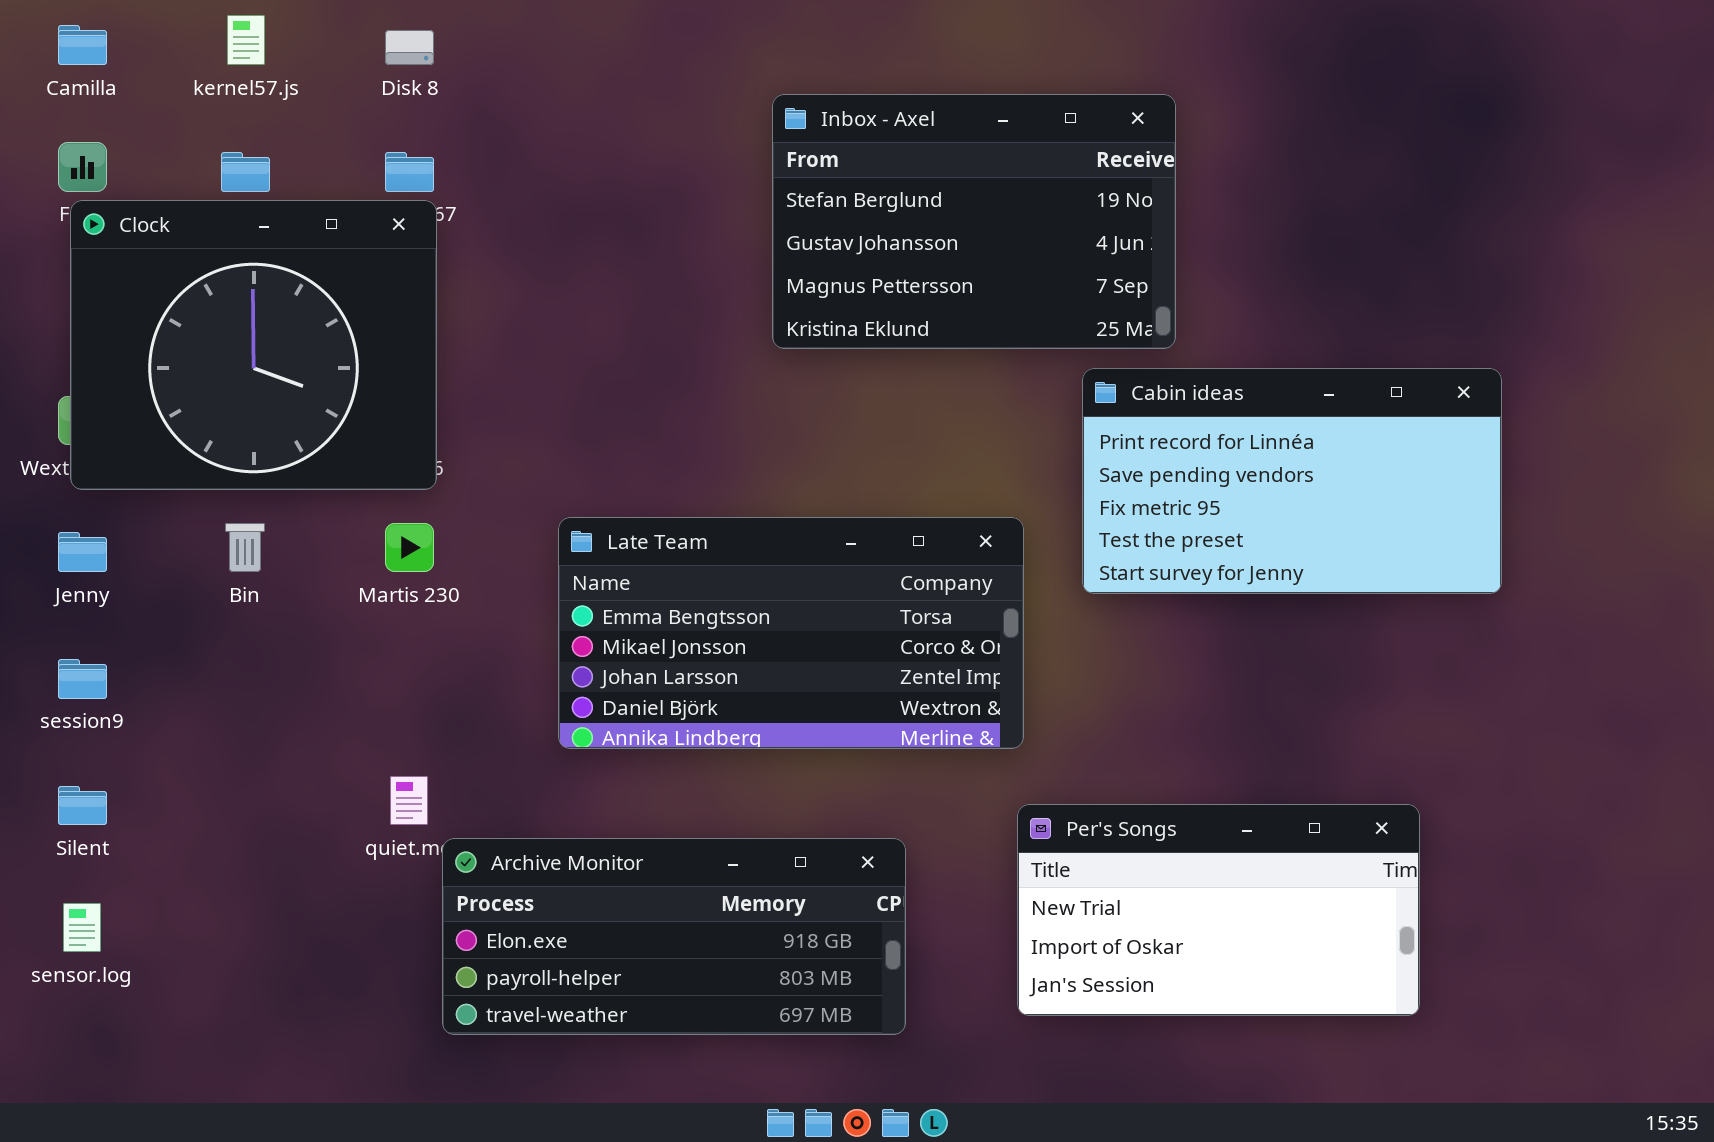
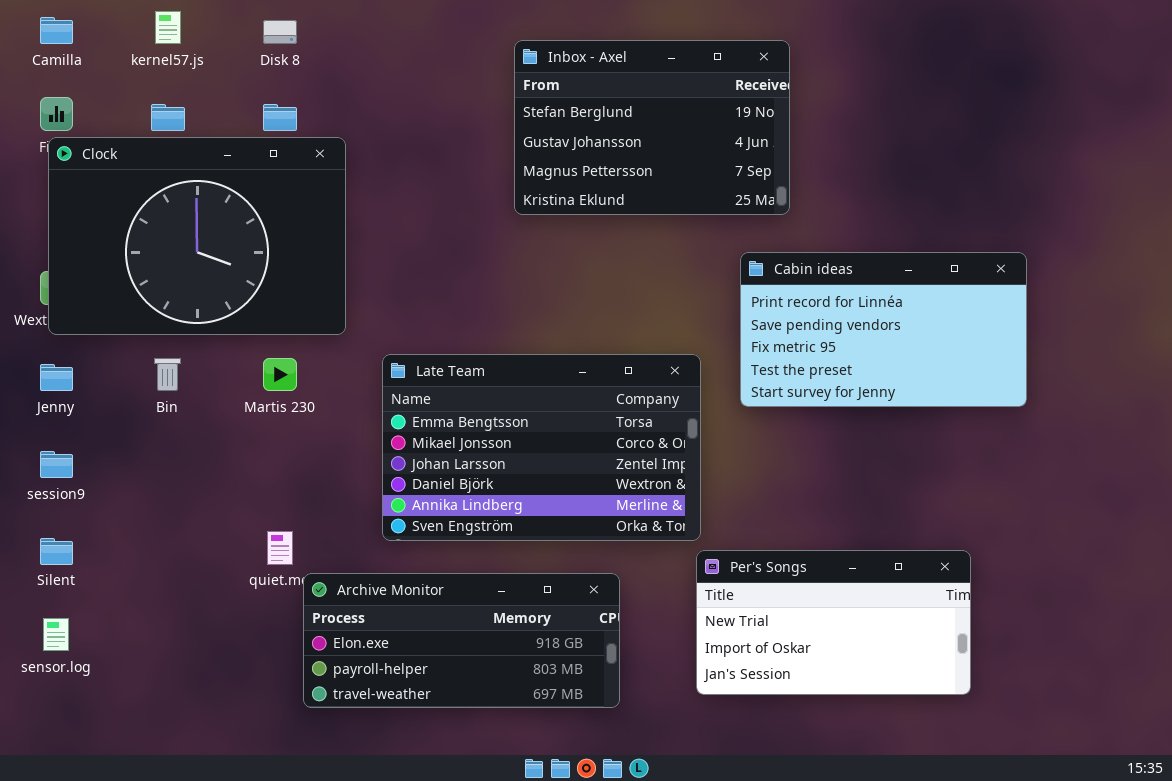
Inbox - Axel: [772,94,1176,349] -> [514,40,790,215], moved
Clock: [70,200,437,490] -> [48,137,346,335], resized
Late Team: [558,517,1024,749] -> [382,354,701,541], resized

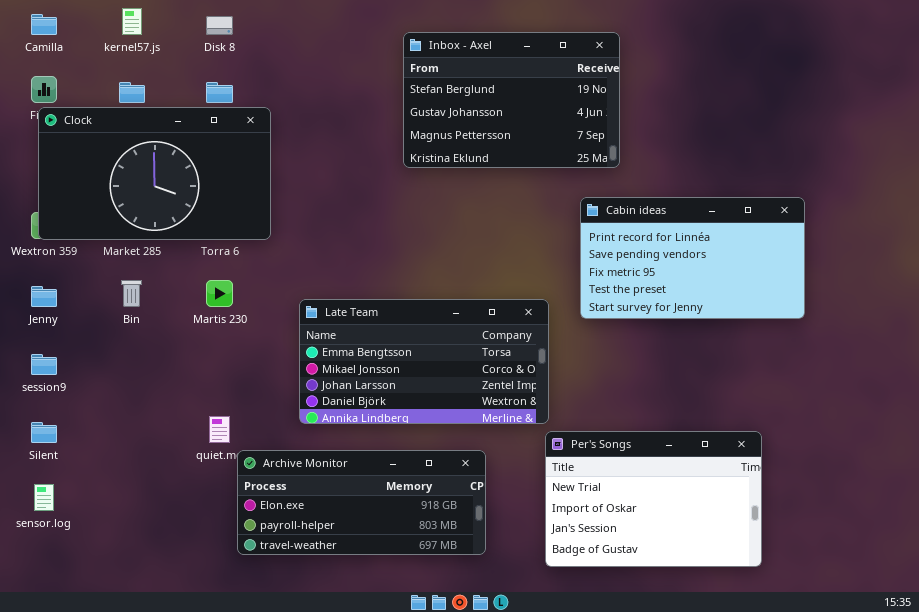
Clock: [48,137,346,335] -> [38,107,271,240], resized
Late Team: [382,354,701,541] -> [299,299,549,424], resized
Per's Songs: [696,550,971,695] -> [545,431,762,567], resized

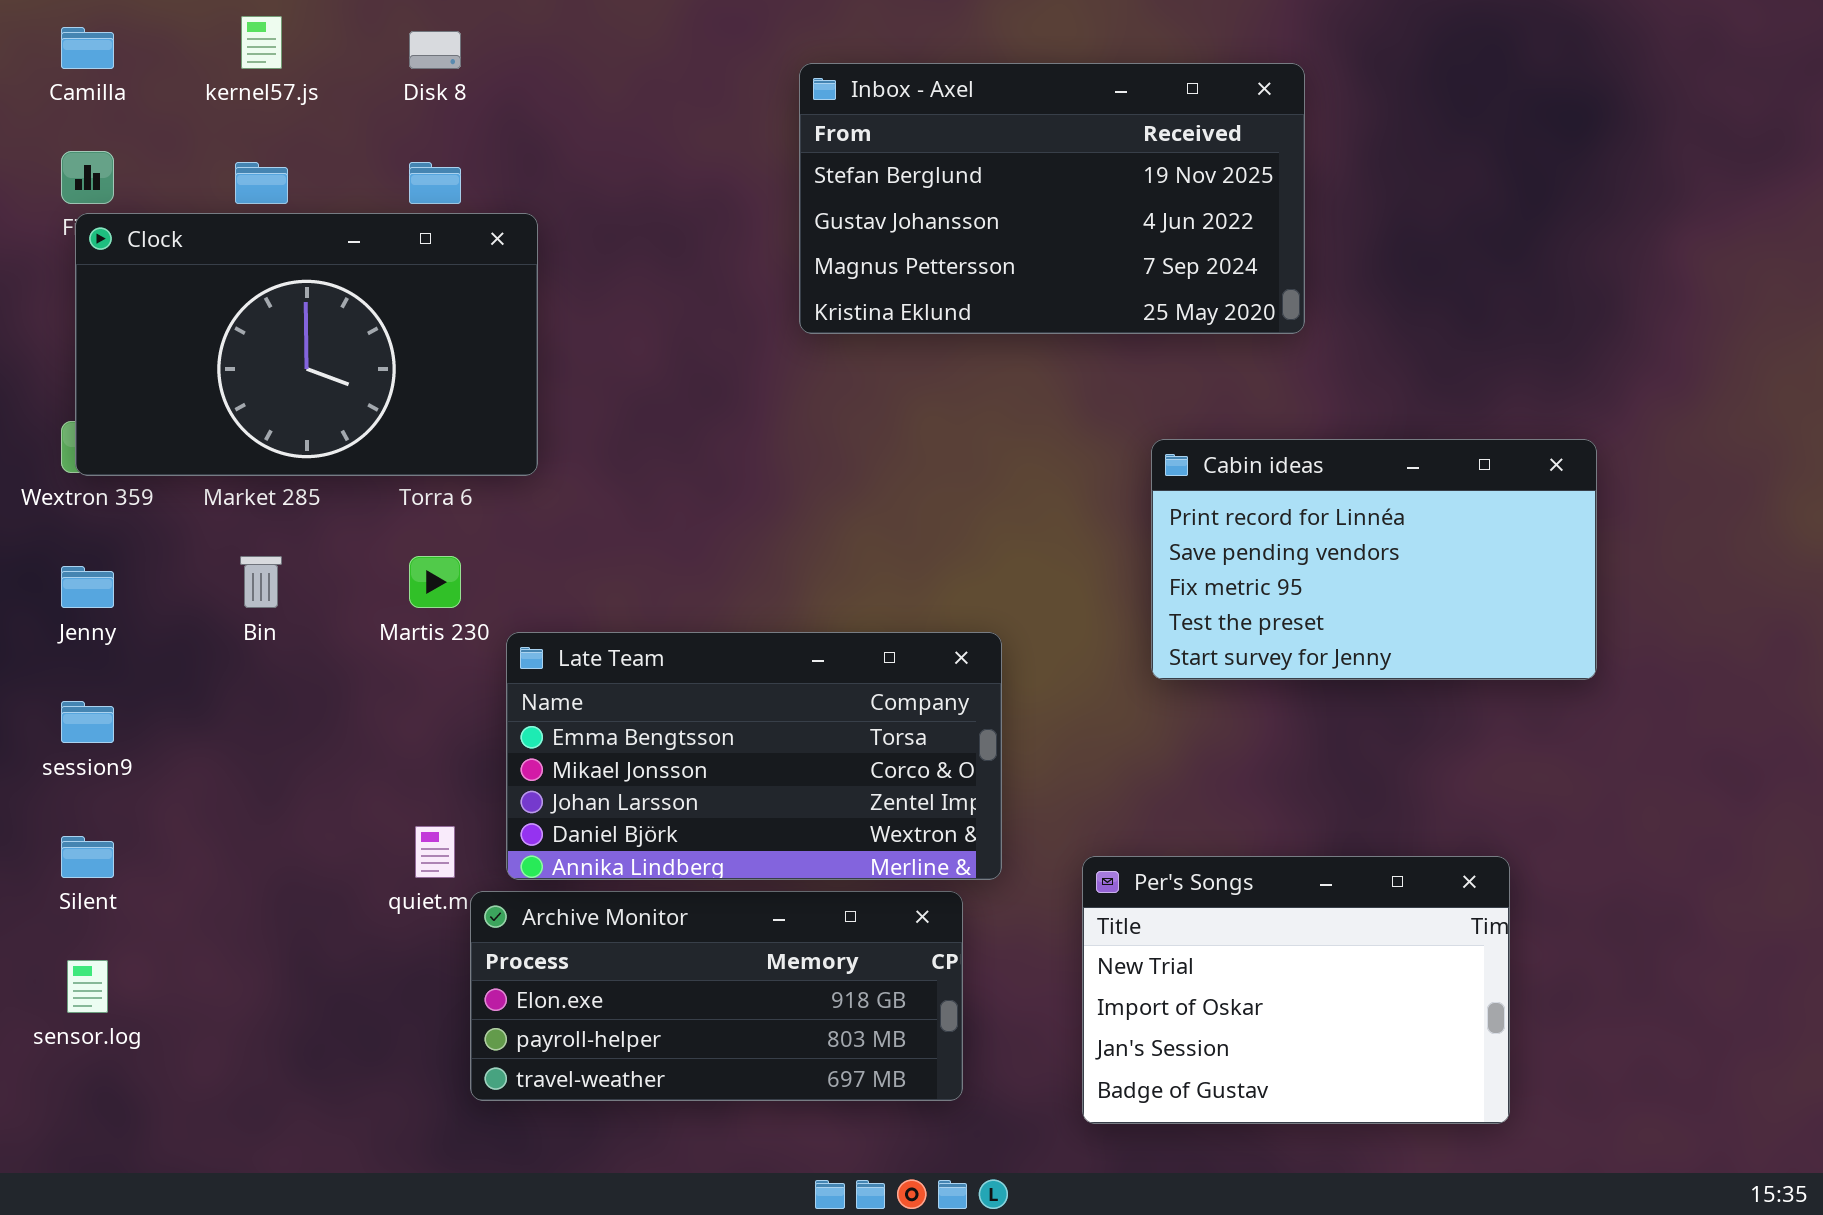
Inbox - Axel: [403,32,620,168] -> [799,63,1305,334], resized
Cabin ideas: [580,197,805,319] -> [1151,439,1597,680], moved
Late Team: [299,299,549,424] -> [506,632,1002,880], moved

